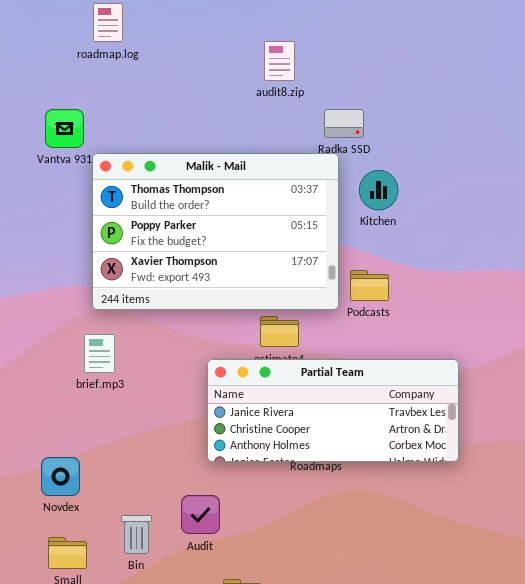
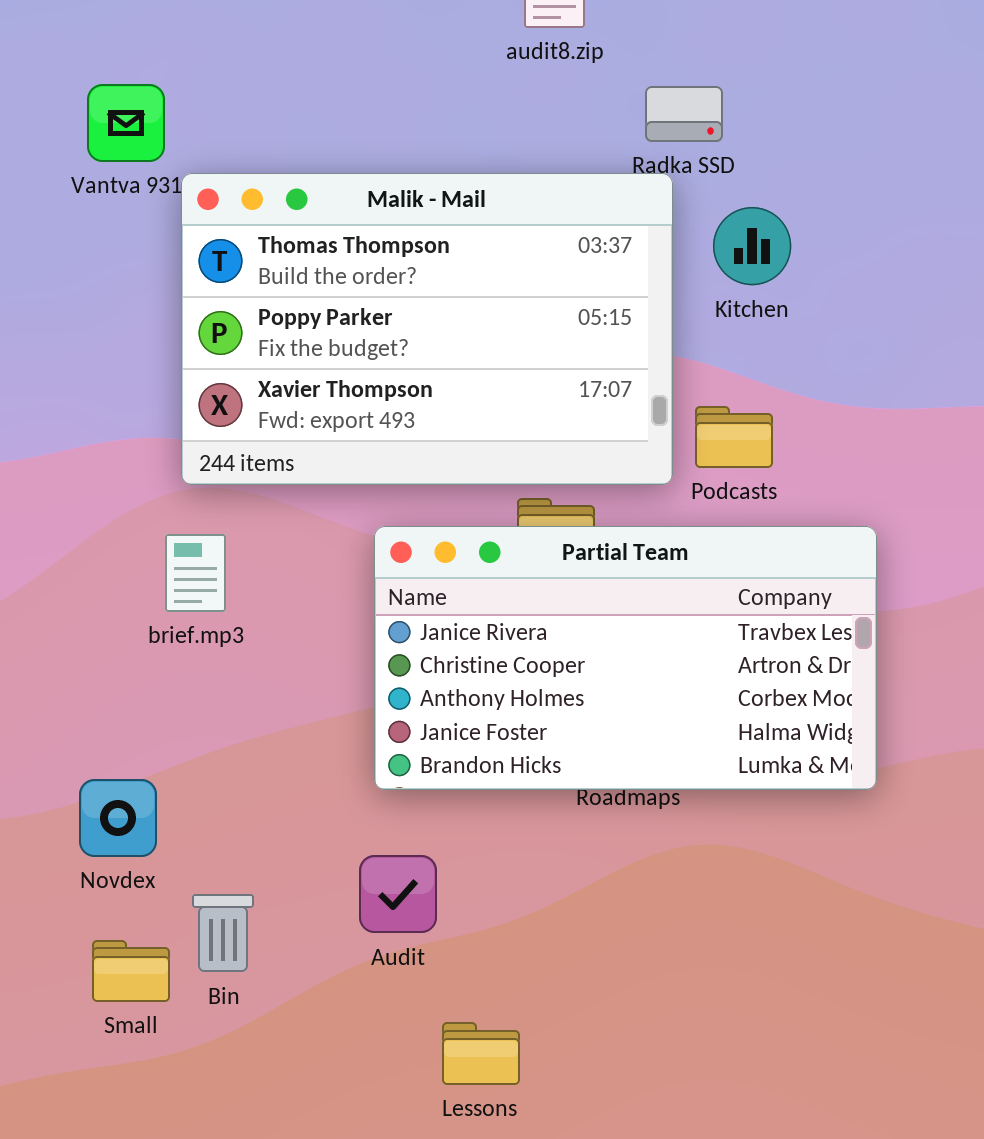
Partial Team: [207,359,459,462] -> [374,526,877,790], moved, resized
Bin: [121,515,152,554] -> [192,894,254,972], moved

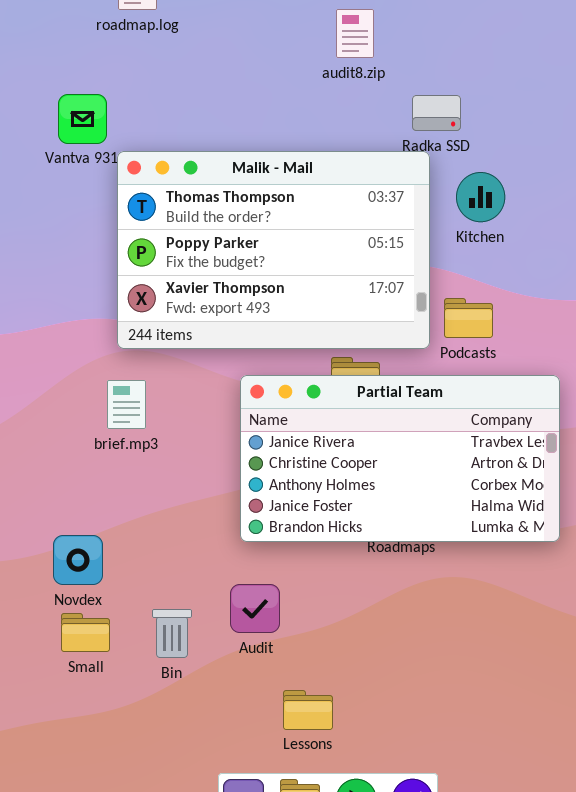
Bin: [192,894,254,972] -> [152,609,192,658], moved
Small: [92,940,170,1002] -> [61,613,110,652], moved

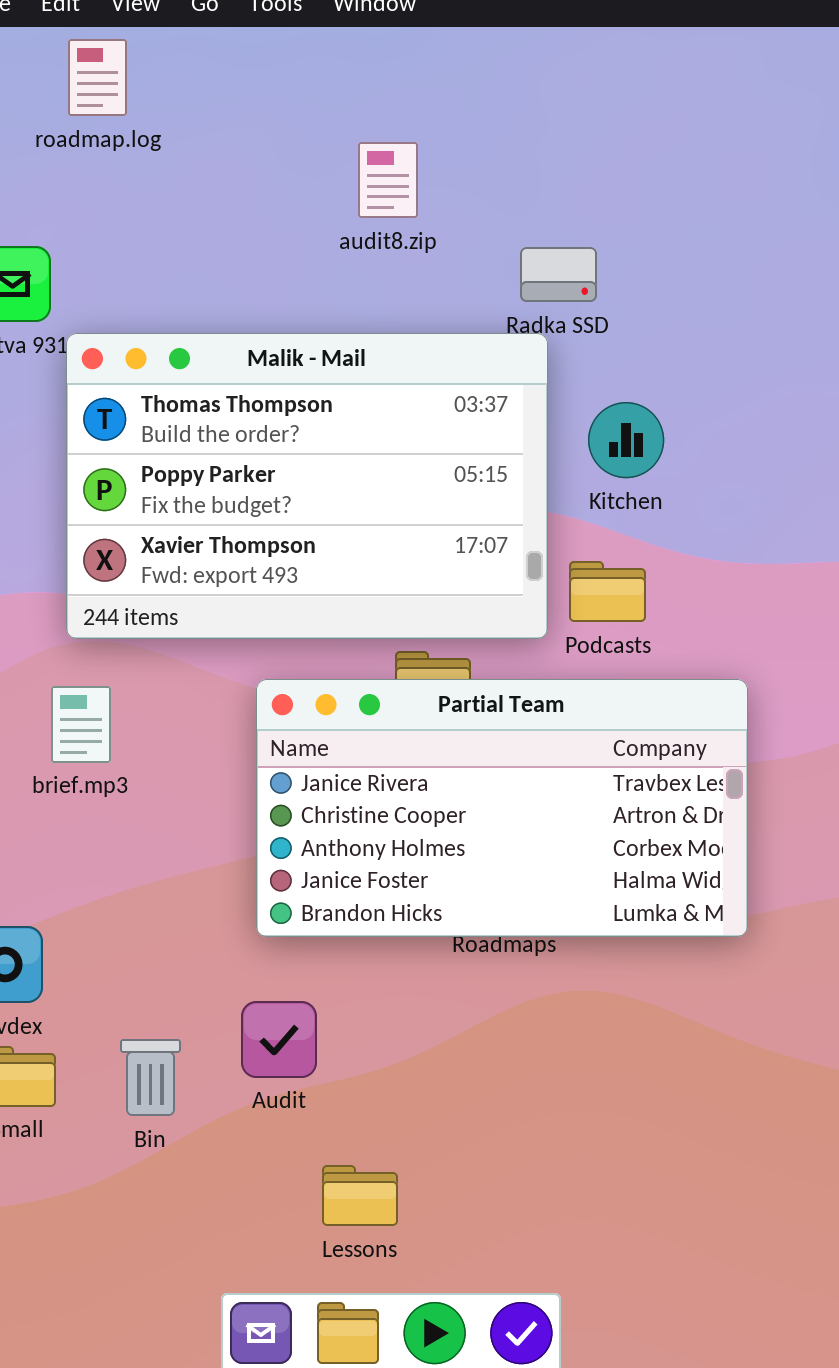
audit8.zip: [336,9,374,58] -> [358,142,418,218], moved
Kitchen: [456,172,505,222] -> [588,402,664,478], moved

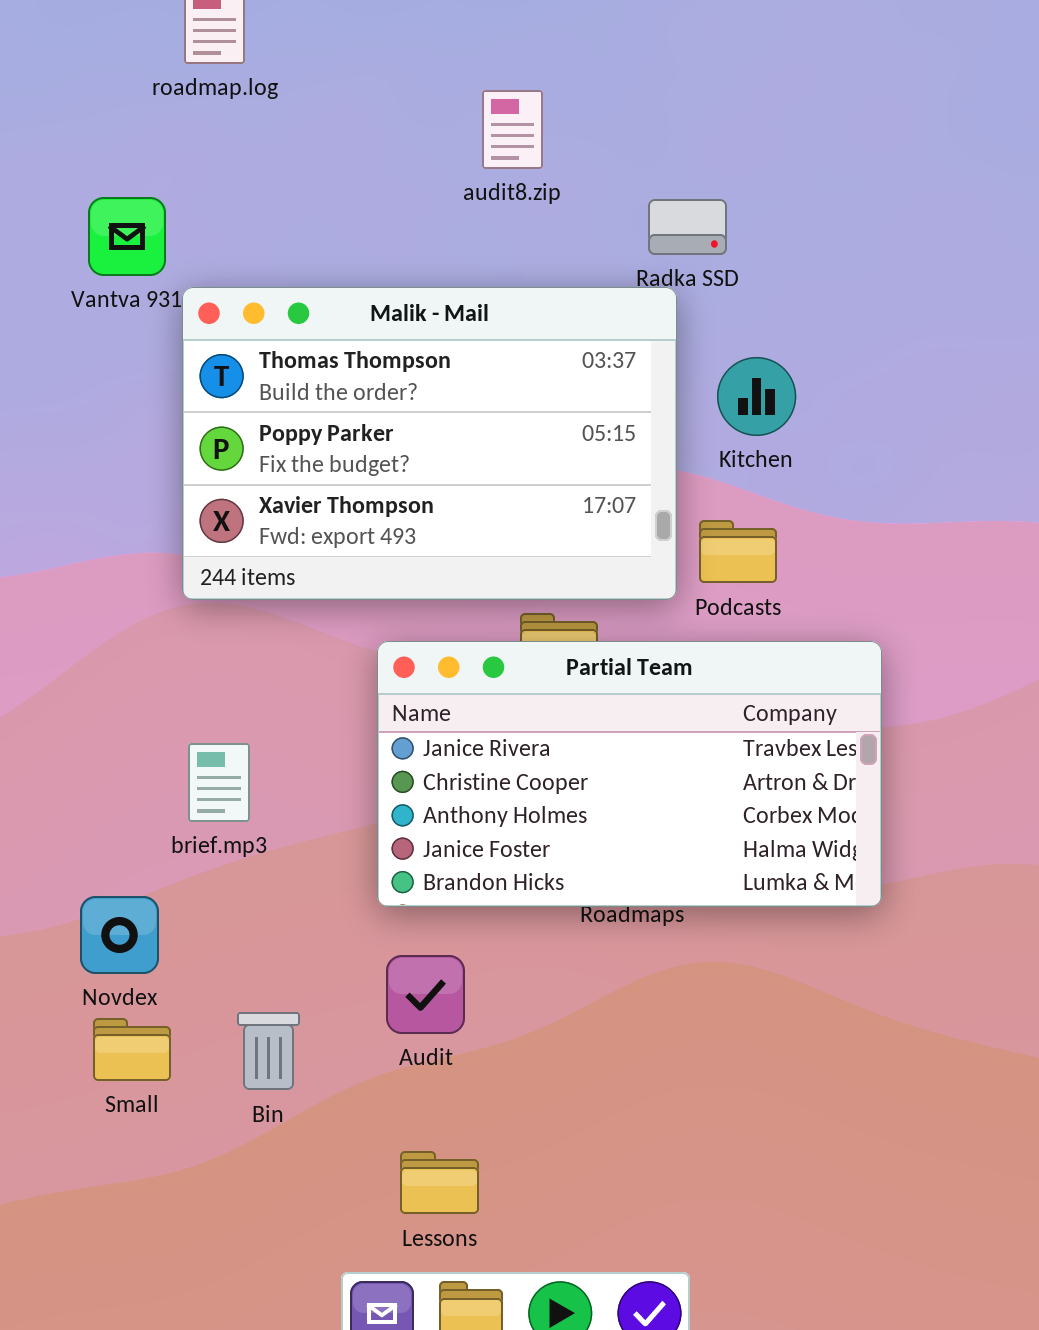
brief.mp3: [51,686,111,763] -> [188,743,250,822], moved
Audit: [241,1001,317,1078] -> [386,955,465,1034], moved
Lessons: [322,1165,398,1226] -> [400,1151,479,1214], moved

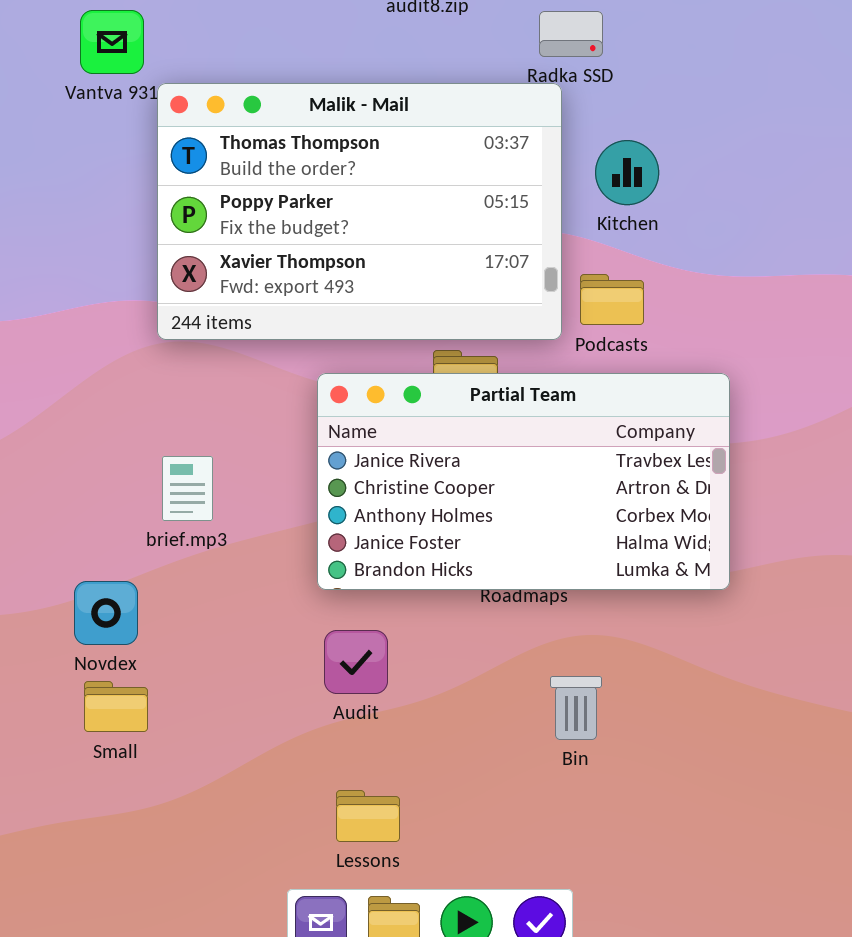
Bin: [237,1012,300,1090] -> [550,676,602,740], moved

